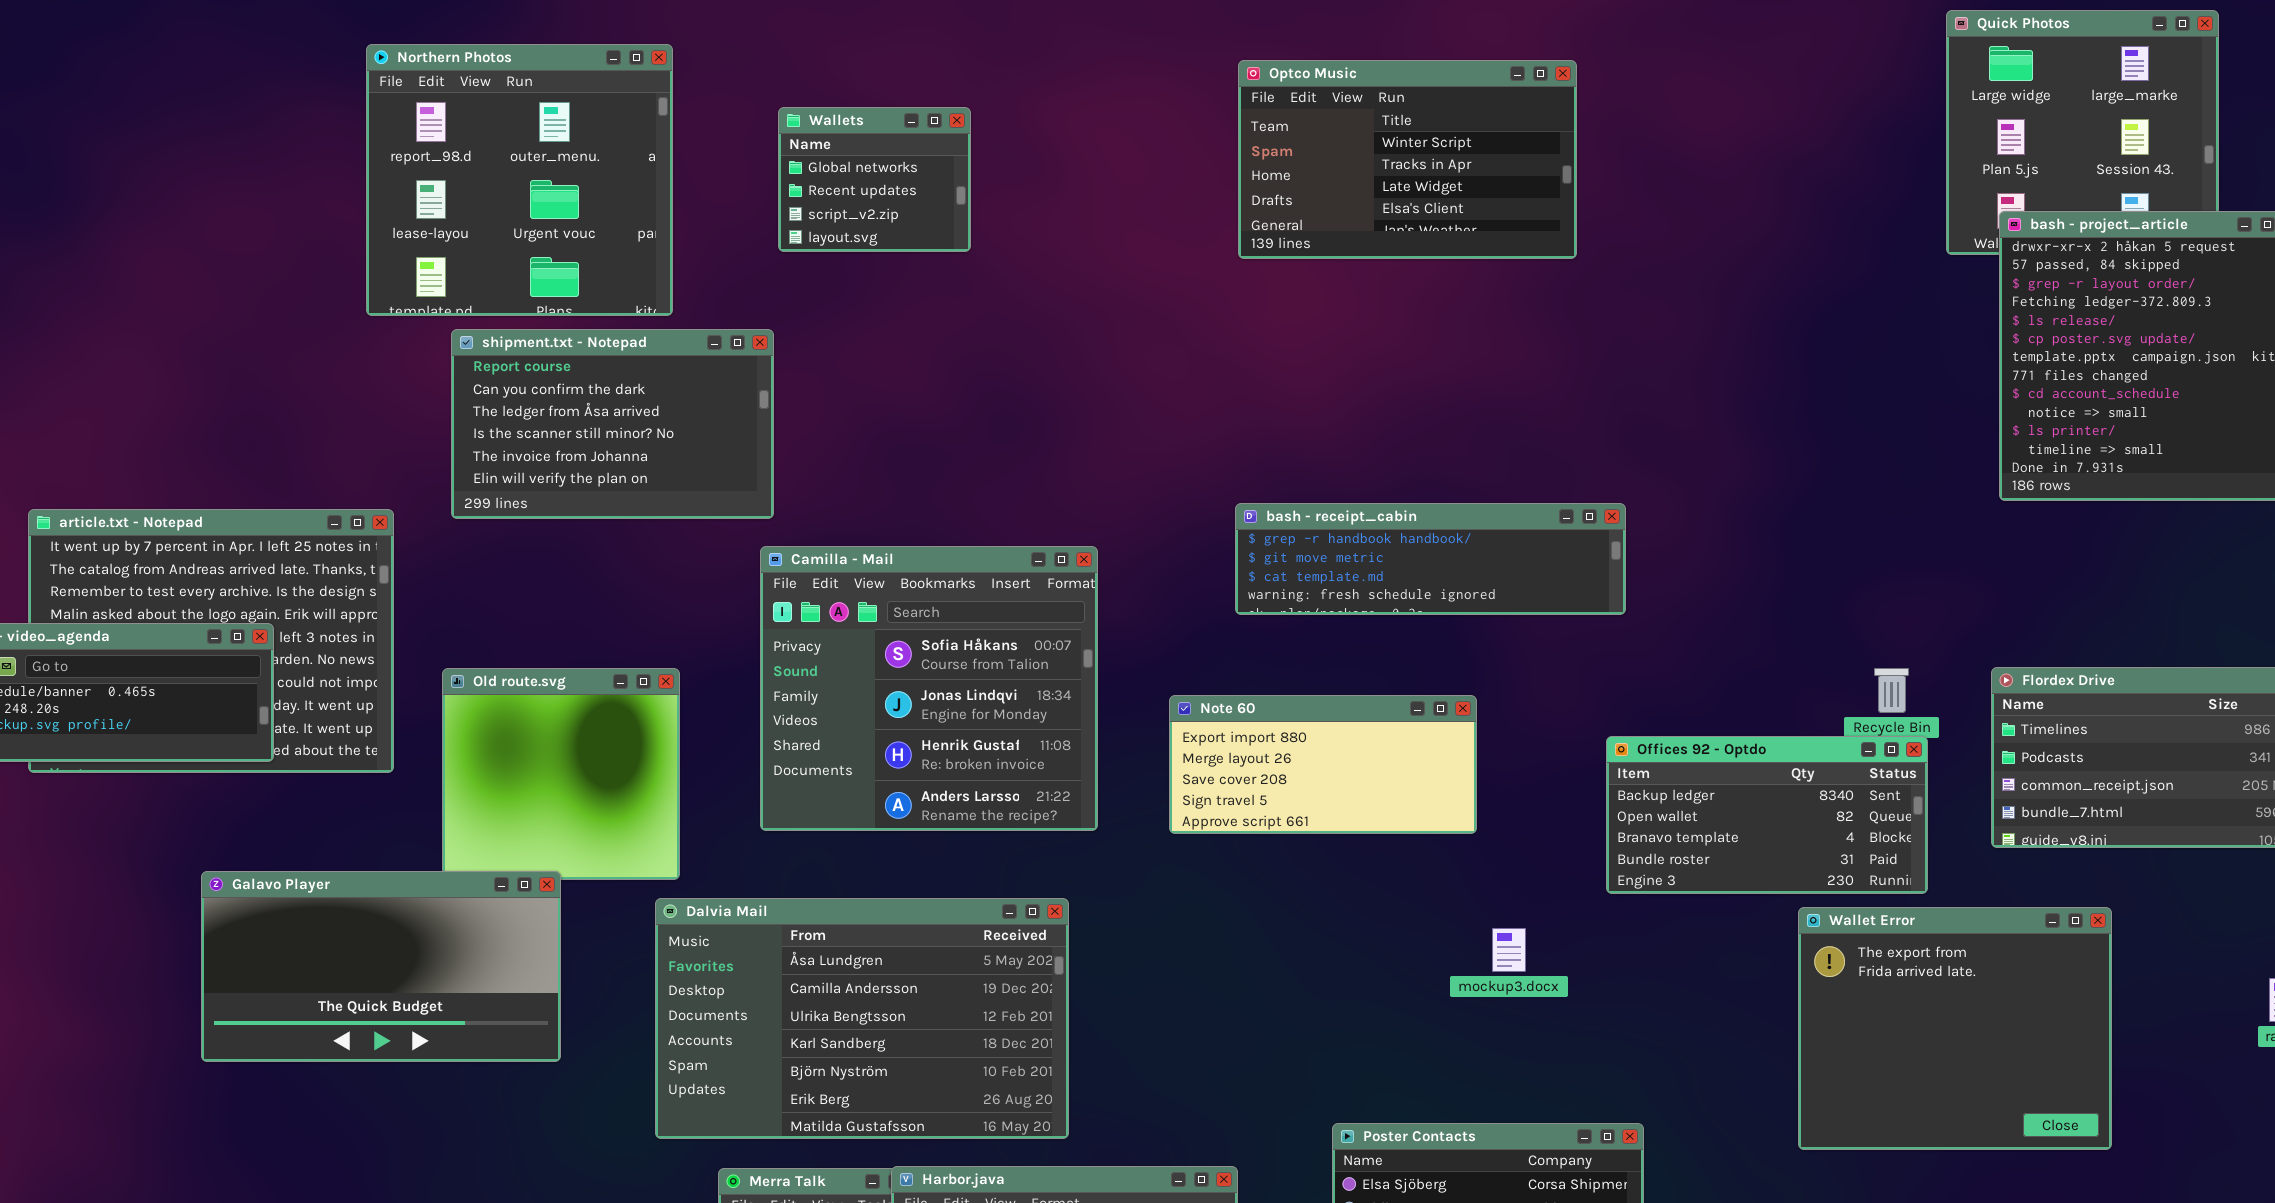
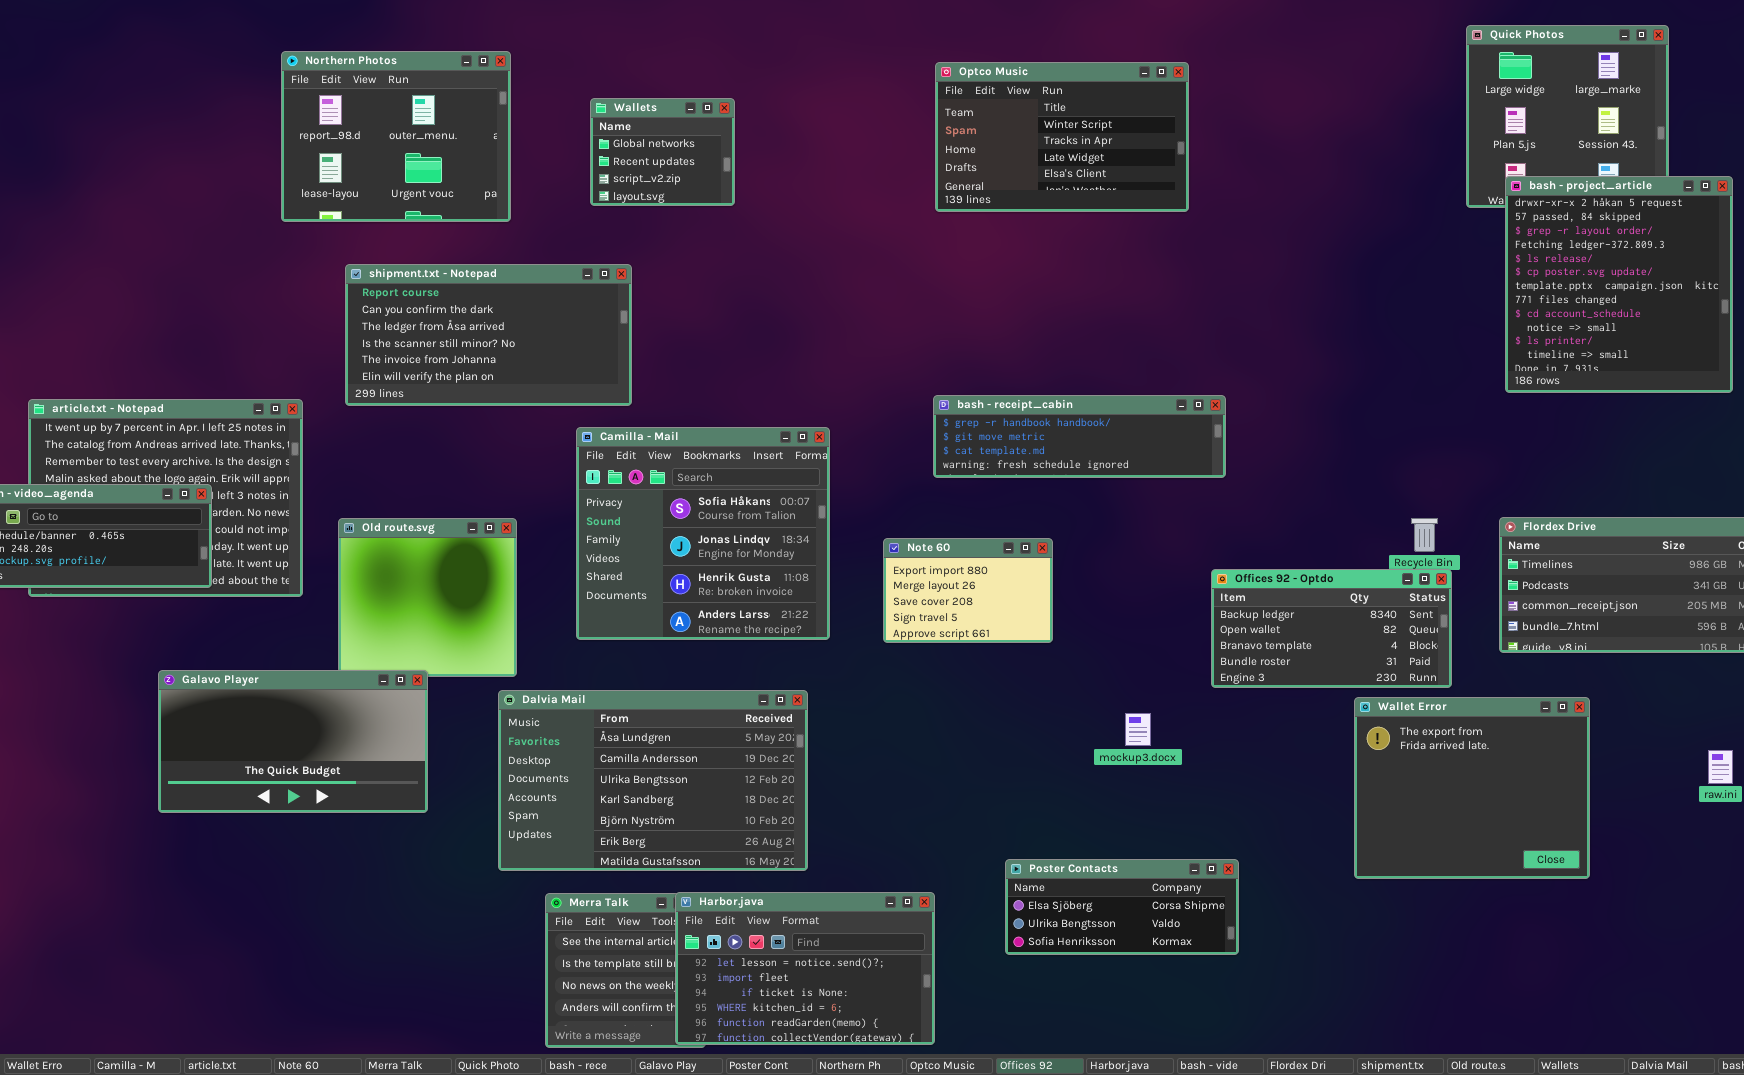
Northern Photos: [366,44,673,316] -> [281,51,511,222], resized
shipment.txt - Notepad: [451,329,774,519] -> [345,264,632,406], resized
Note 60: [1169,695,1477,834] -> [883,538,1053,643], resized

